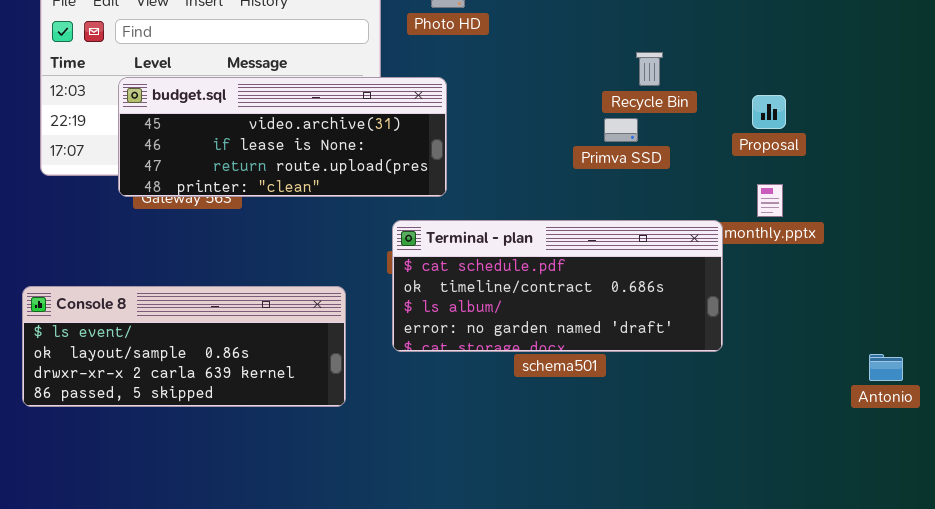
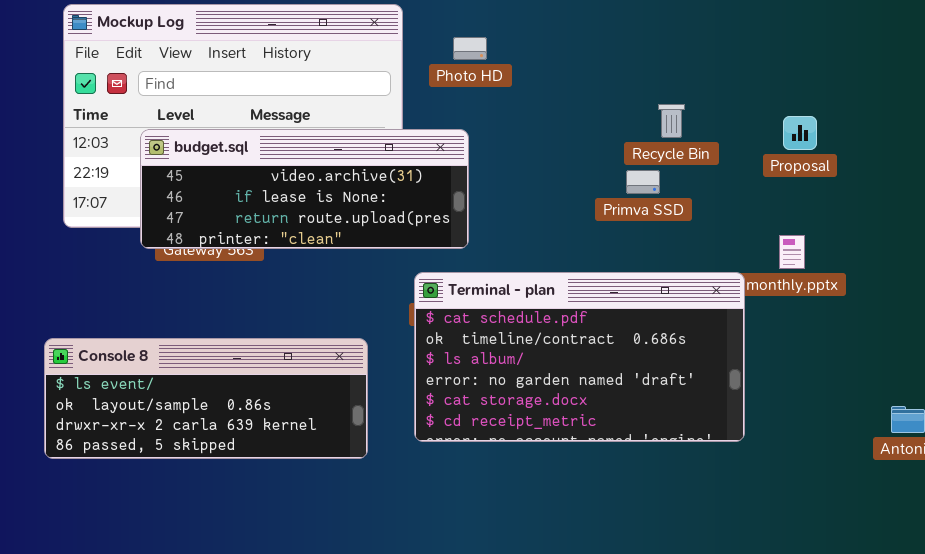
Proposal: [752,95,786,129] -> [783,116,817,150], moved
Terminal - plan: [392,220,723,352] -> [414,272,745,442], resized

